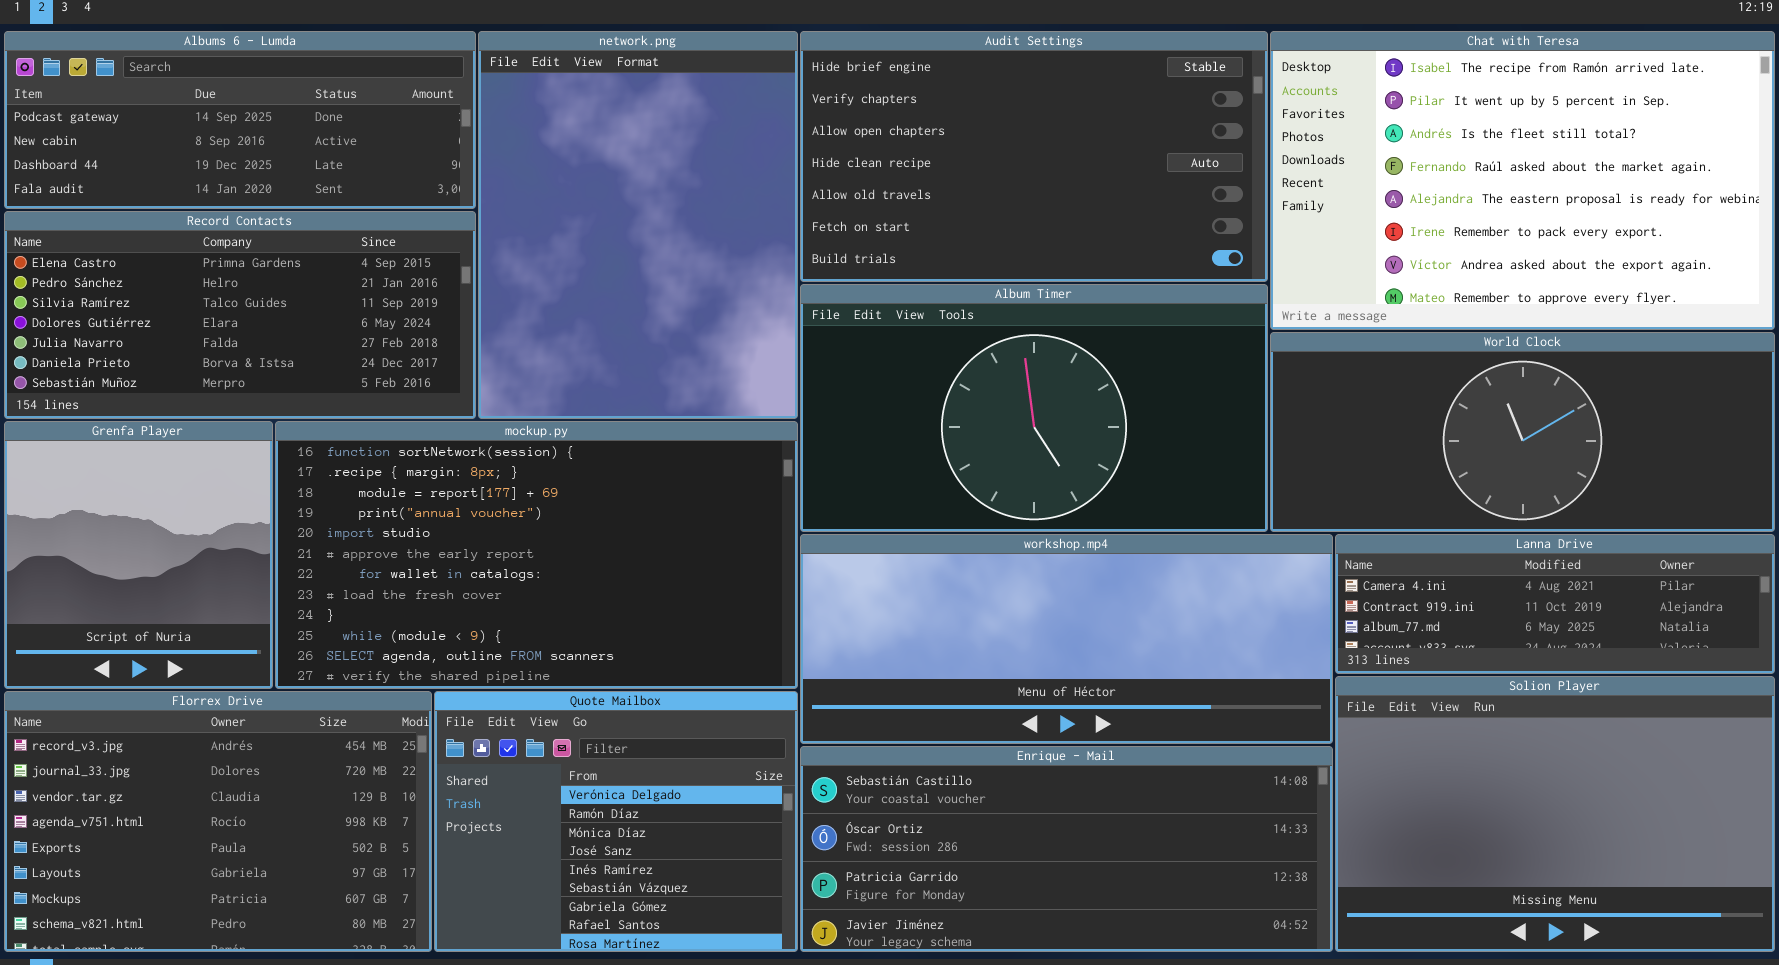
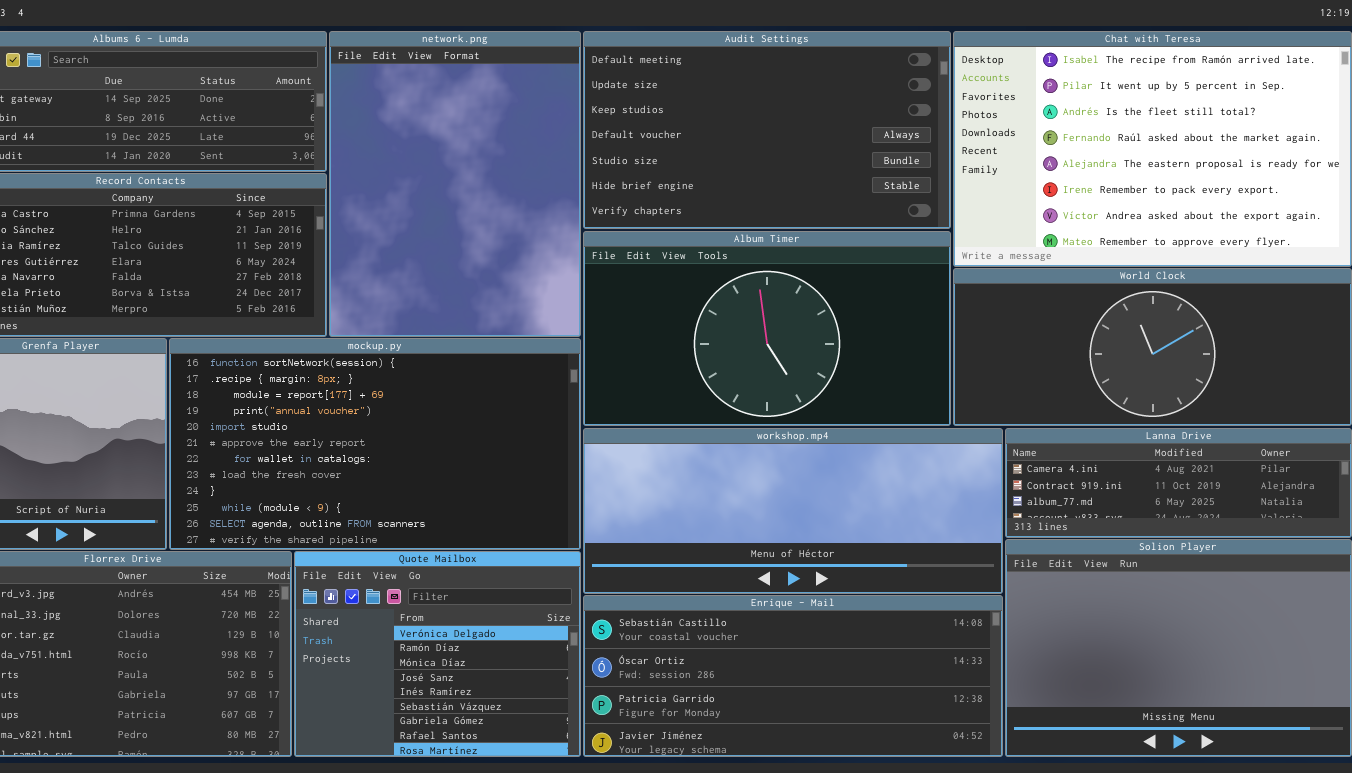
Audit Settings: [800,31,1268,282] -> [583,31,951,229], scrolled up 5 rows

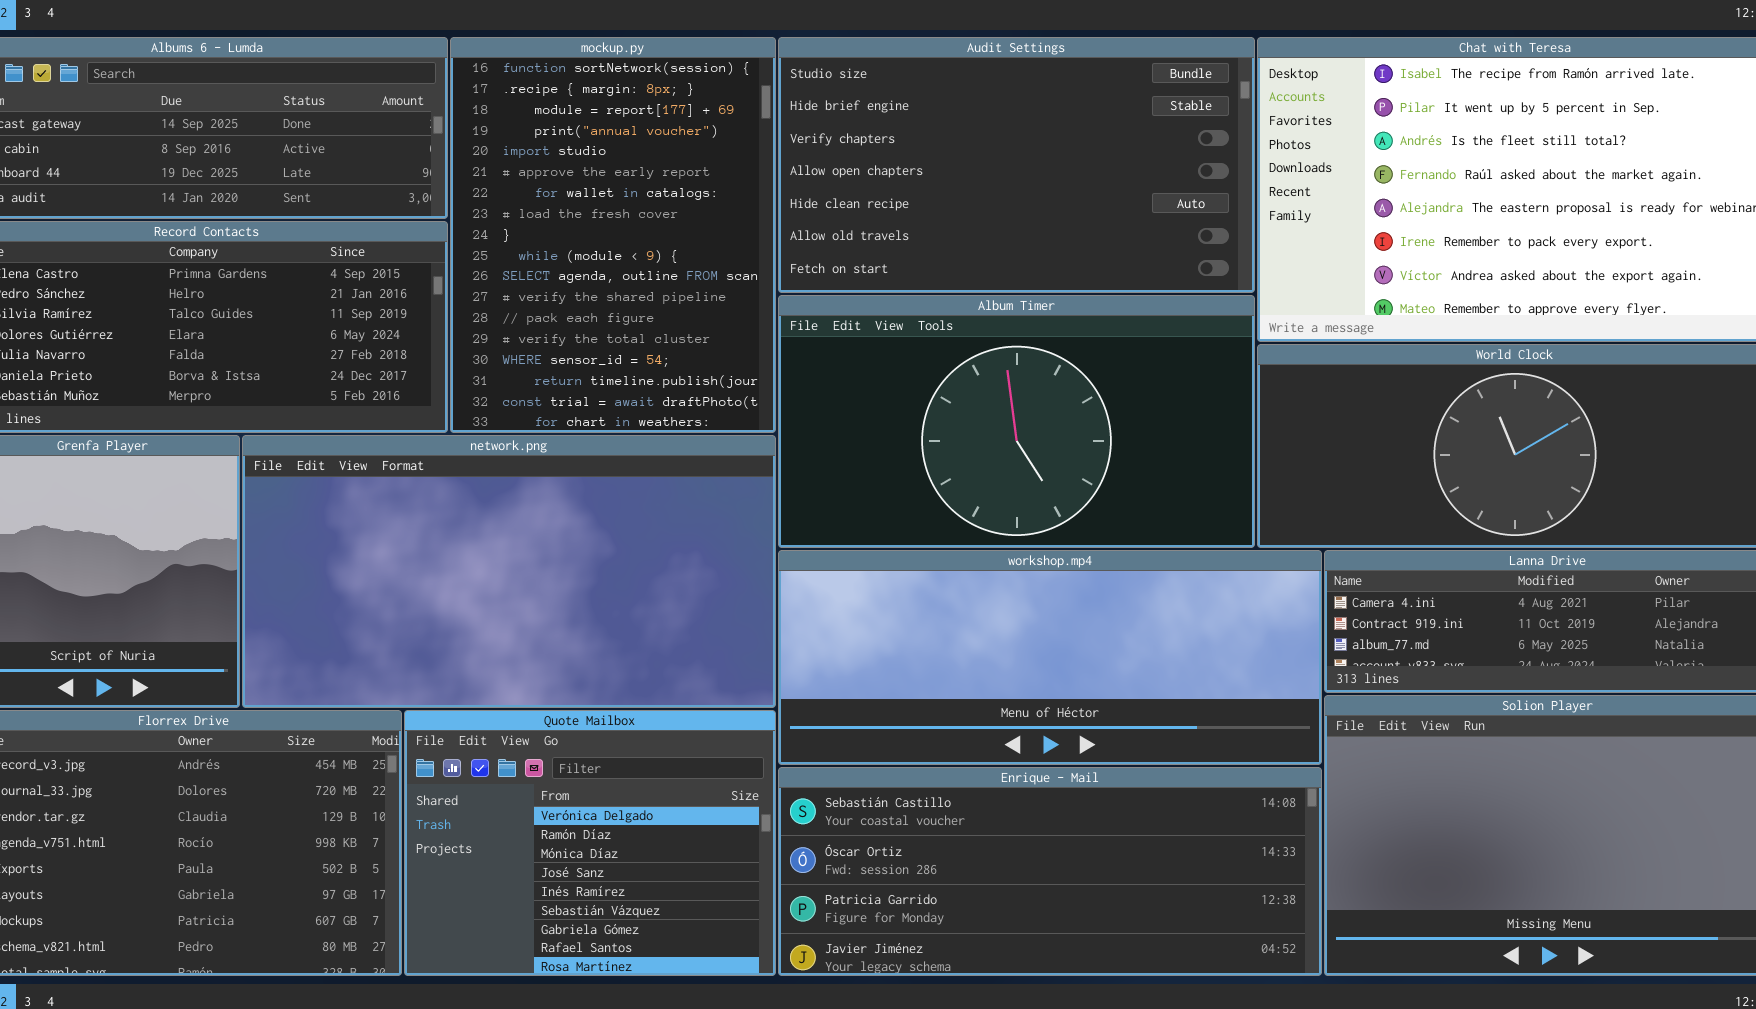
network.png: [329,31,581,337] -> [242,435,776,708], moved, resized
Audit Settings: [583,31,951,229] -> [778,37,1255,293], scrolled down 4 rows
mockup.py: [169,338,581,550] -> [450,37,776,433], moved, resized

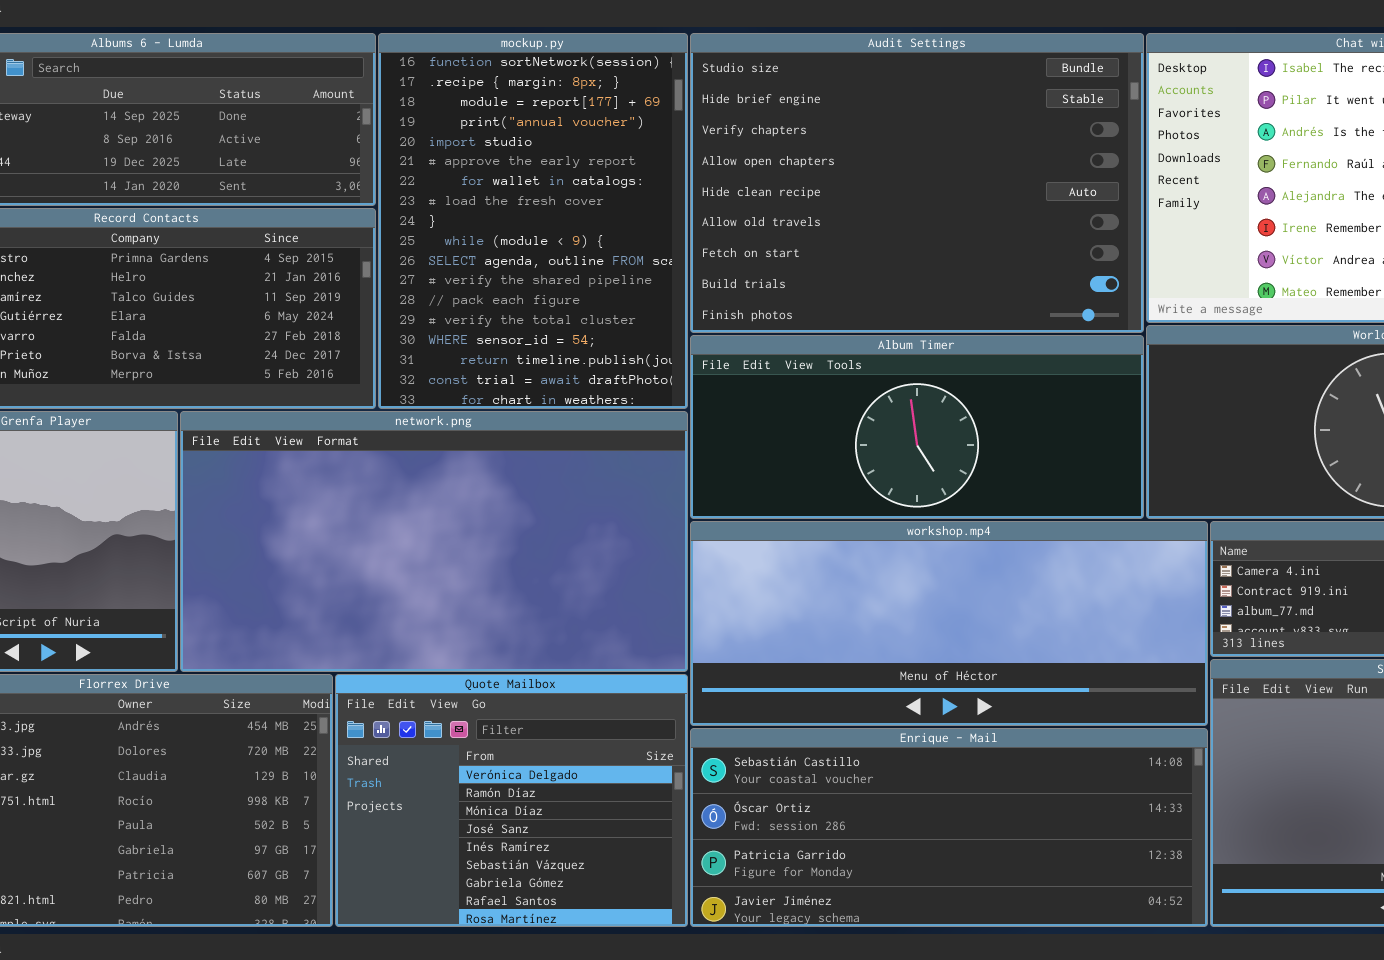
Audit Settings: [778,37,1255,293] -> [690,33,1144,333], resized
Album Timer: [778,295,1255,548] -> [690,335,1144,519], resized

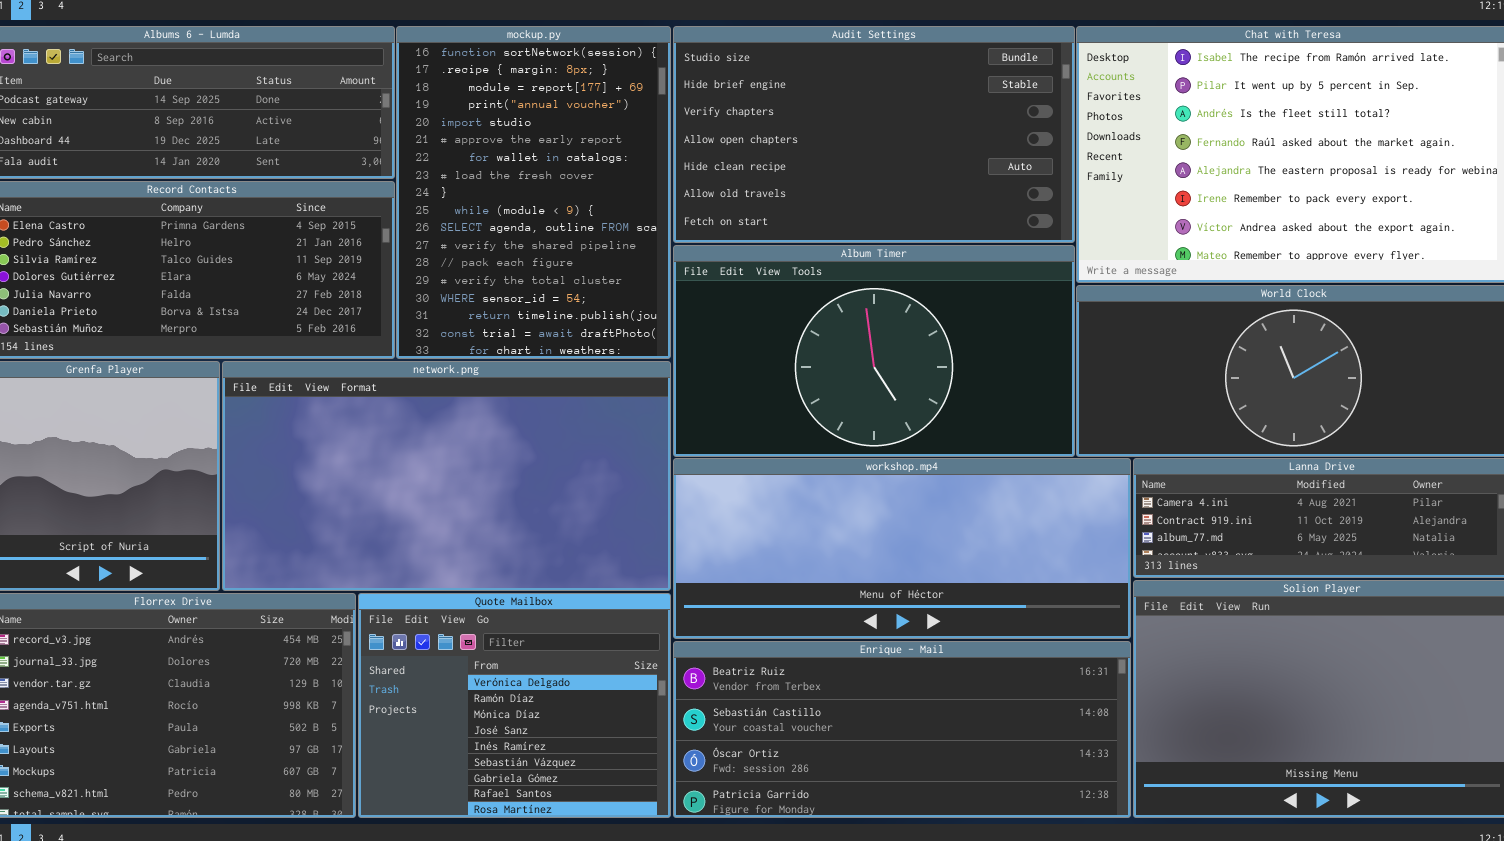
Audit Settings: [690,33,1144,333] -> [673,26,1075,243], resized
Album Timer: [690,335,1144,519] -> [673,245,1075,457], resized
Enrique - Mail: [690,728,1208,927] -> [673,641,1131,818], scrolled up 1 row

